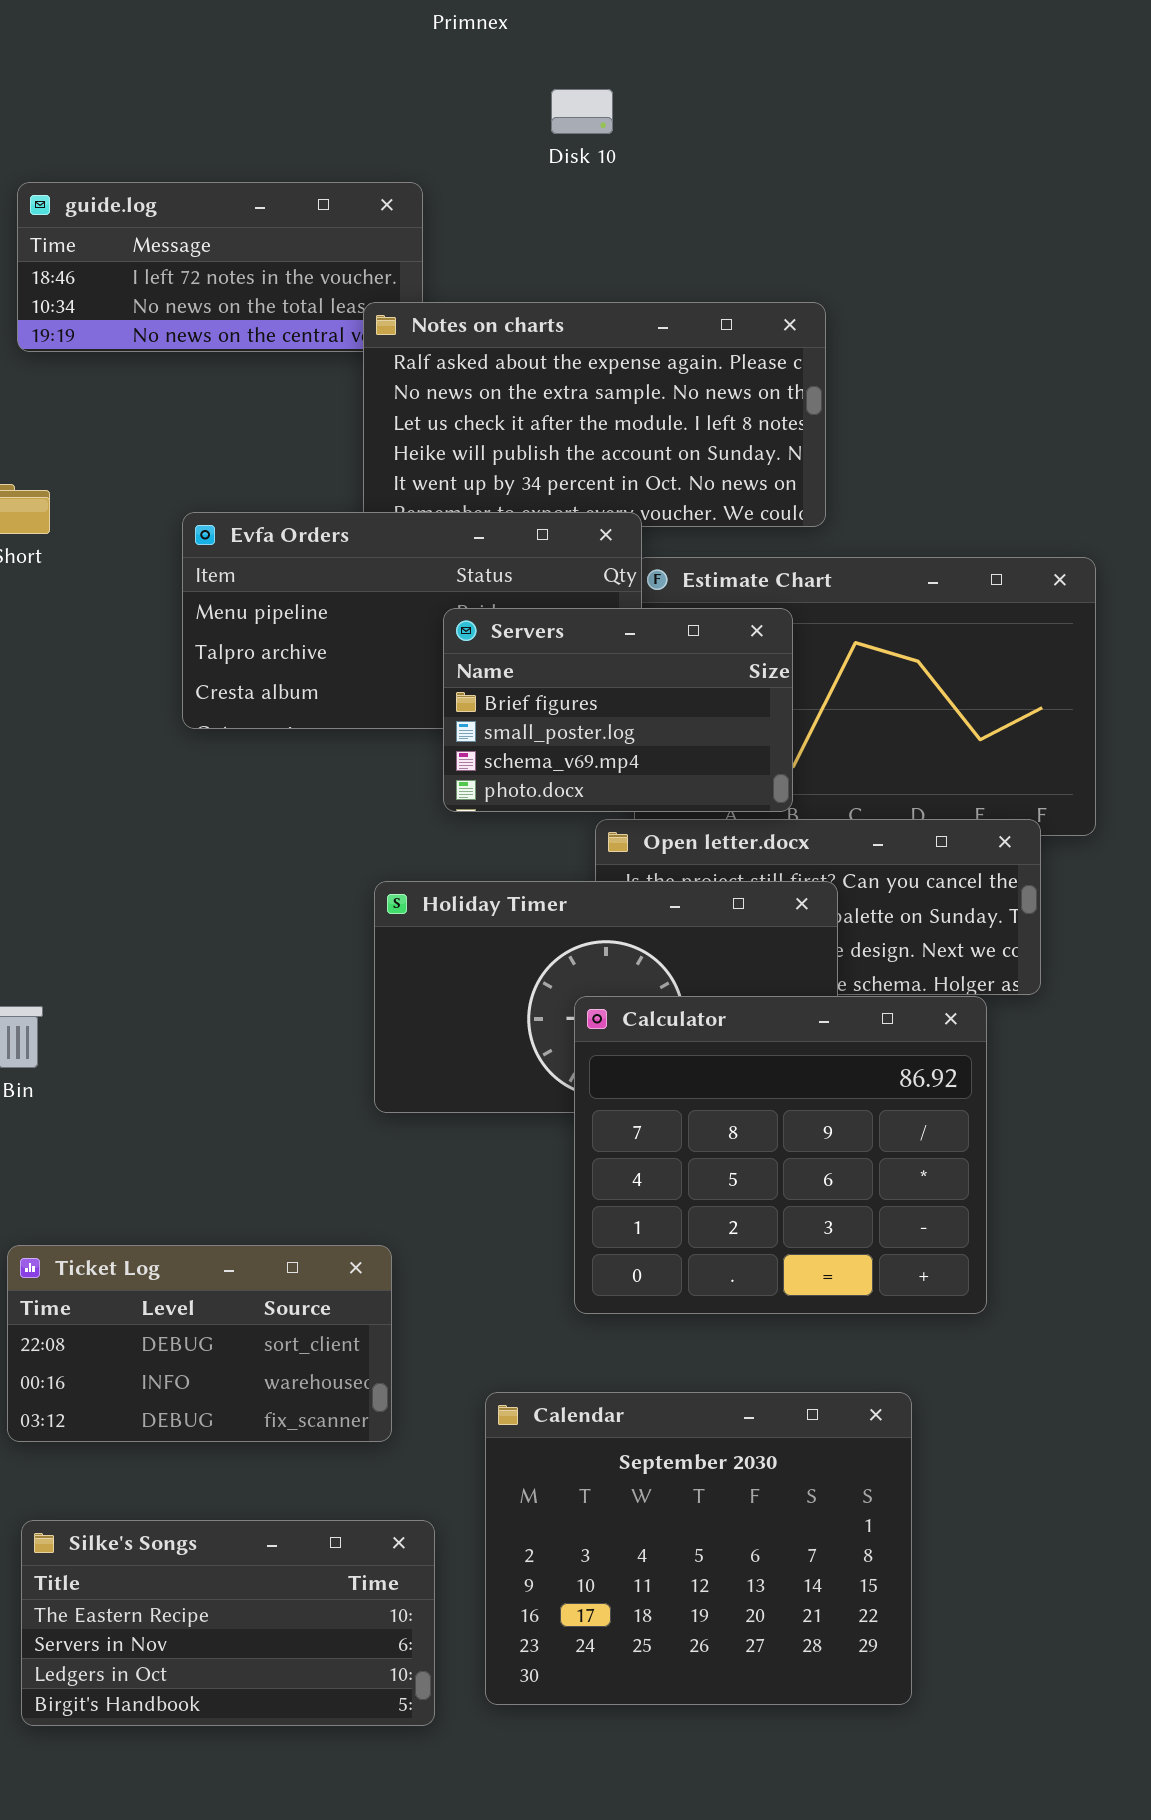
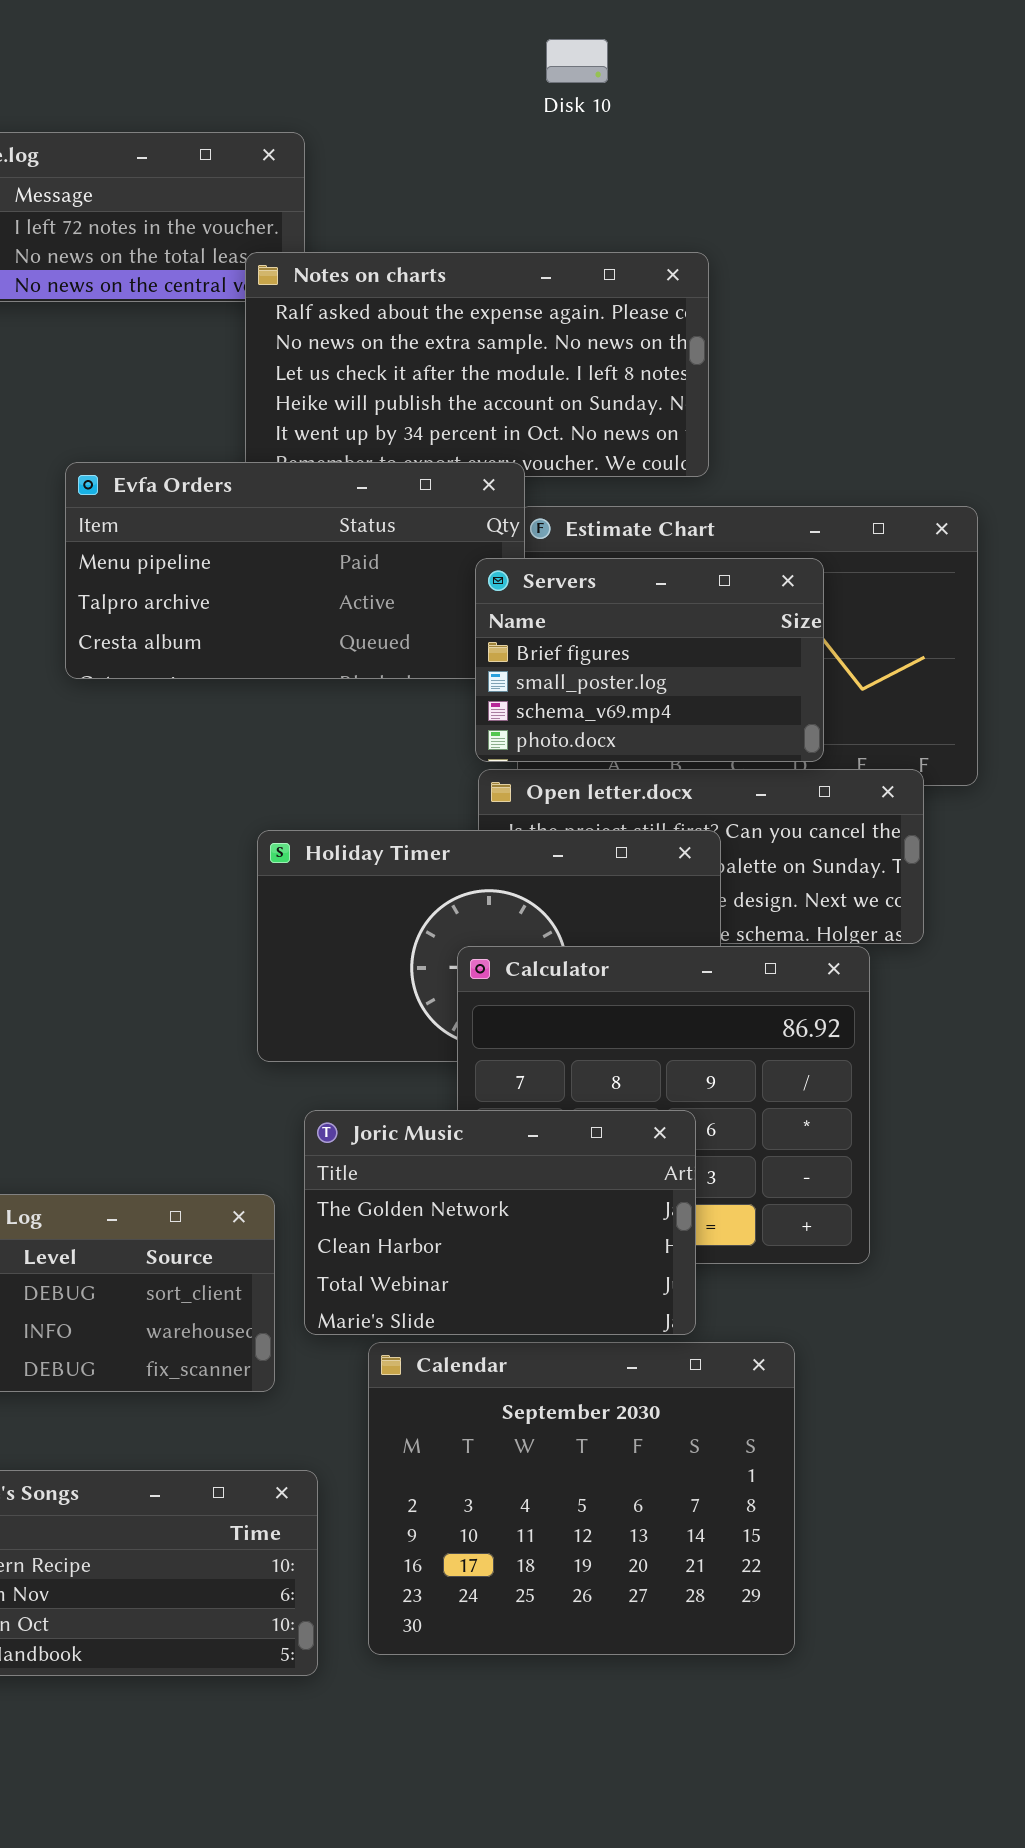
Disk 10: [551,89,613,134] -> [546,39,608,83], moved
Servers: [443,608,793,812] -> [475,558,824,762], moved
Joric Music: none -> [304,1110,696,1335], opened

